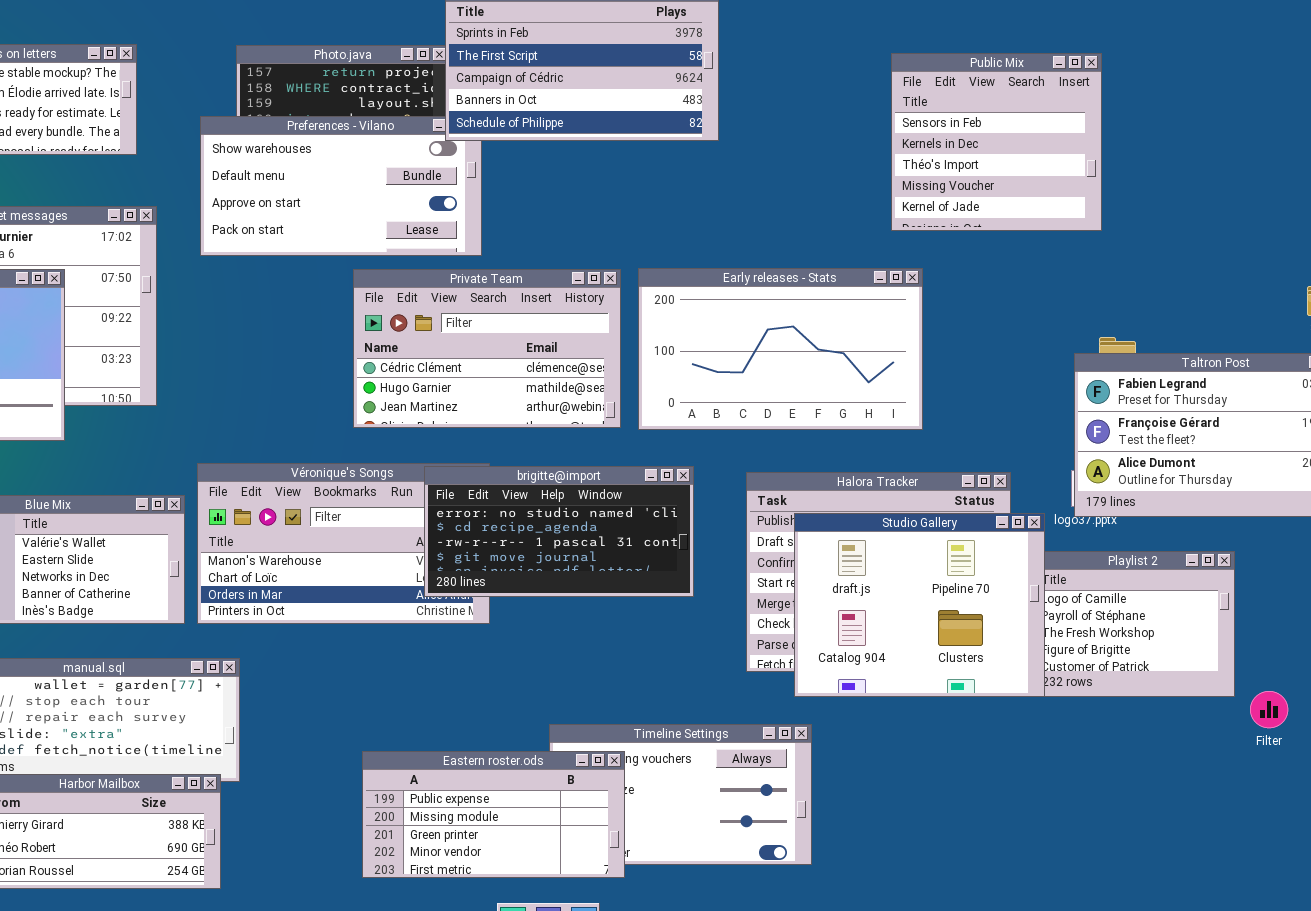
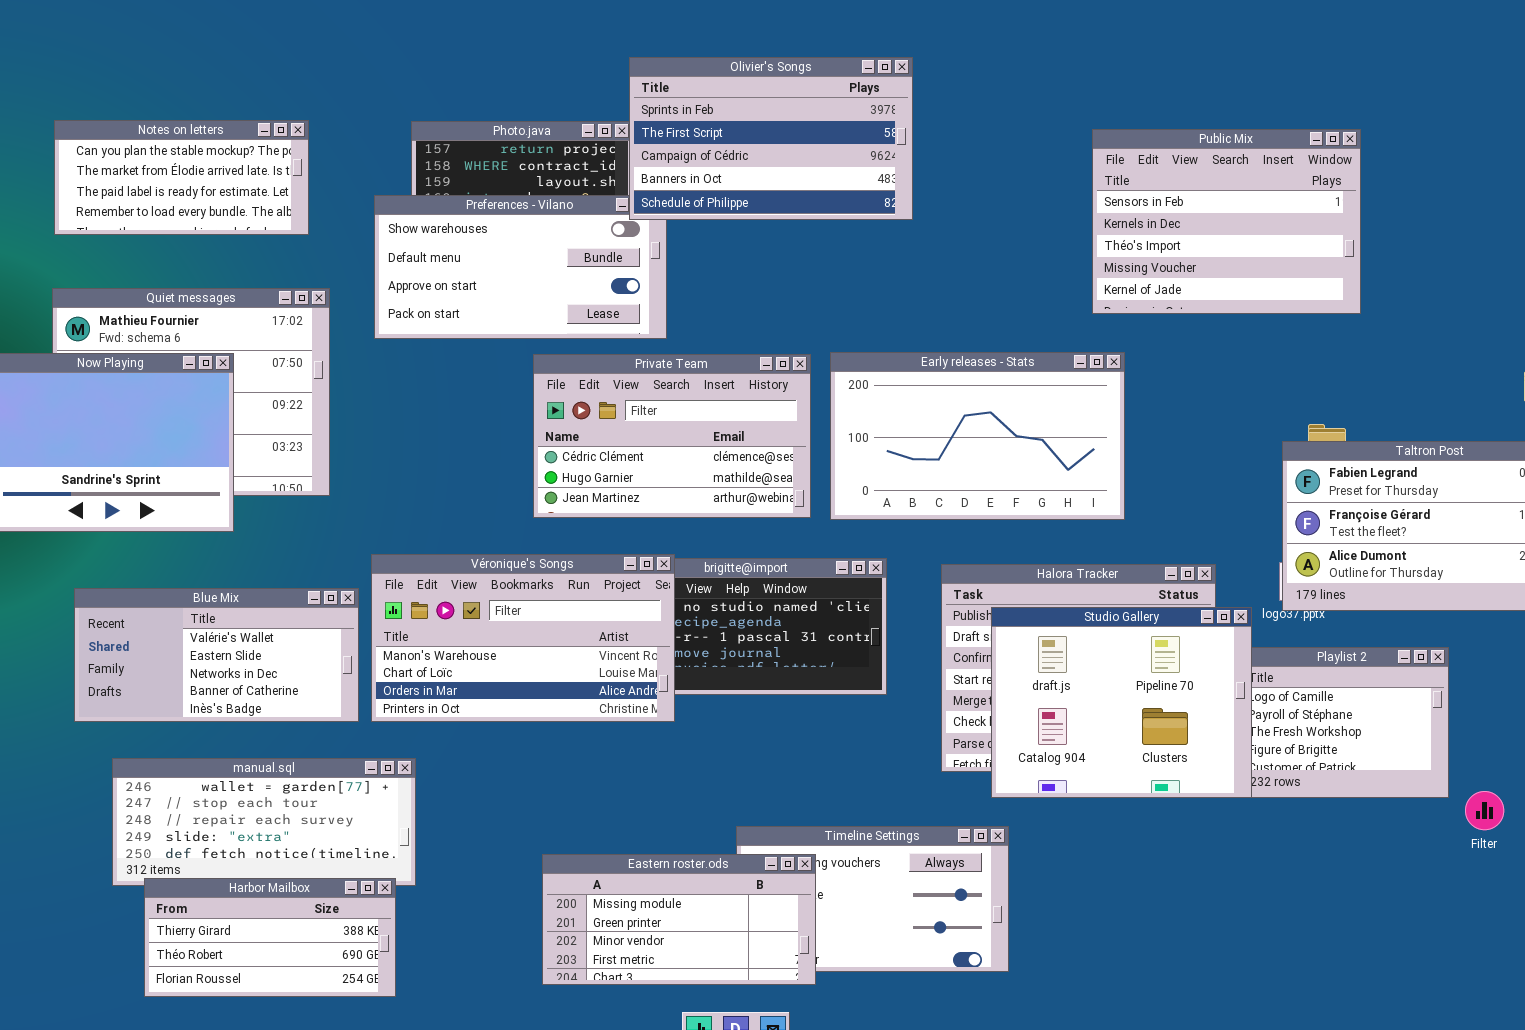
Public Mix: [891,53,1102,231] -> [1092,129,1361,314], resized
Véronique's Songs: [197,463,490,624] -> [371,554,675,722], raised
Eastern roster.ods: [362,751,625,878] -> [542,854,816,985], scrolled down 1 row

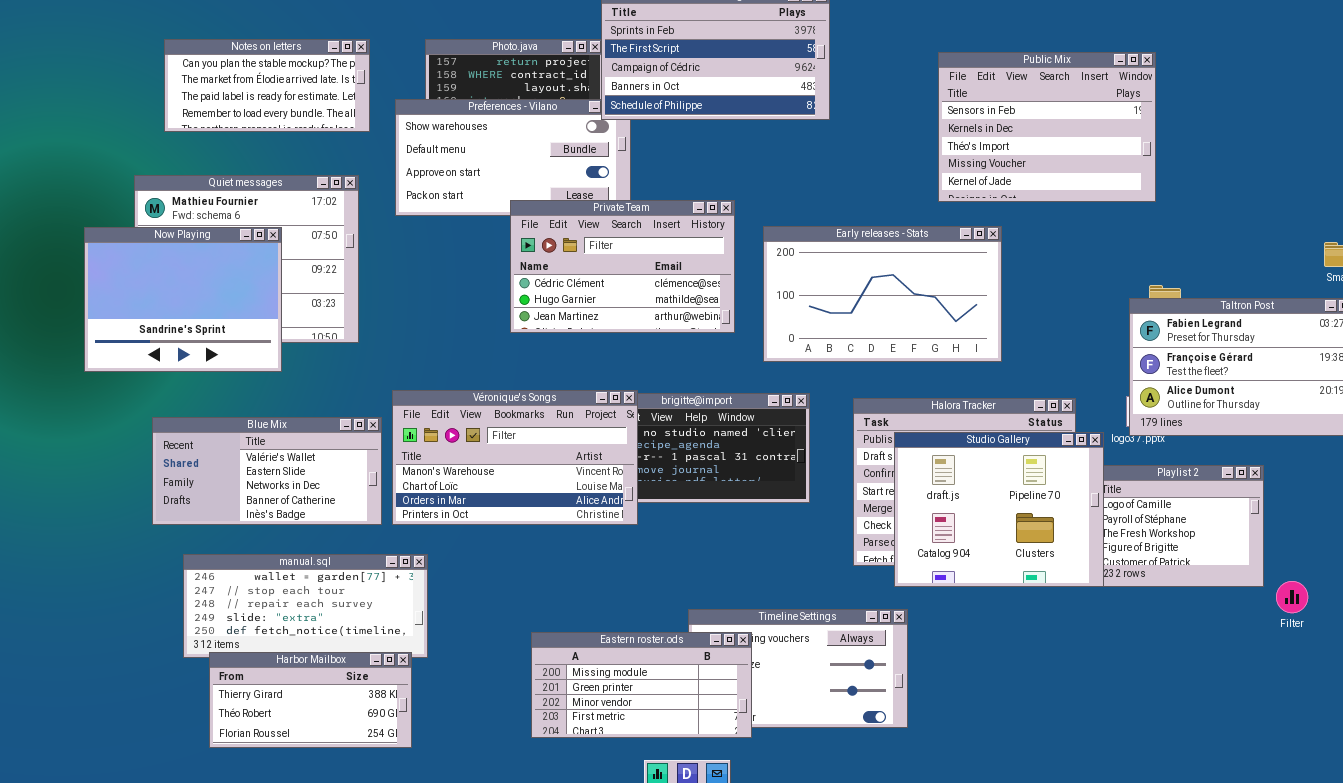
Notes on letters: [54,120,309,235] -> [164,39,370,132], moved
Public Mix: [1092,129,1361,314] -> [938,52,1156,202], moved
Private Team: [533,354,811,518] -> [510,200,735,333], moved

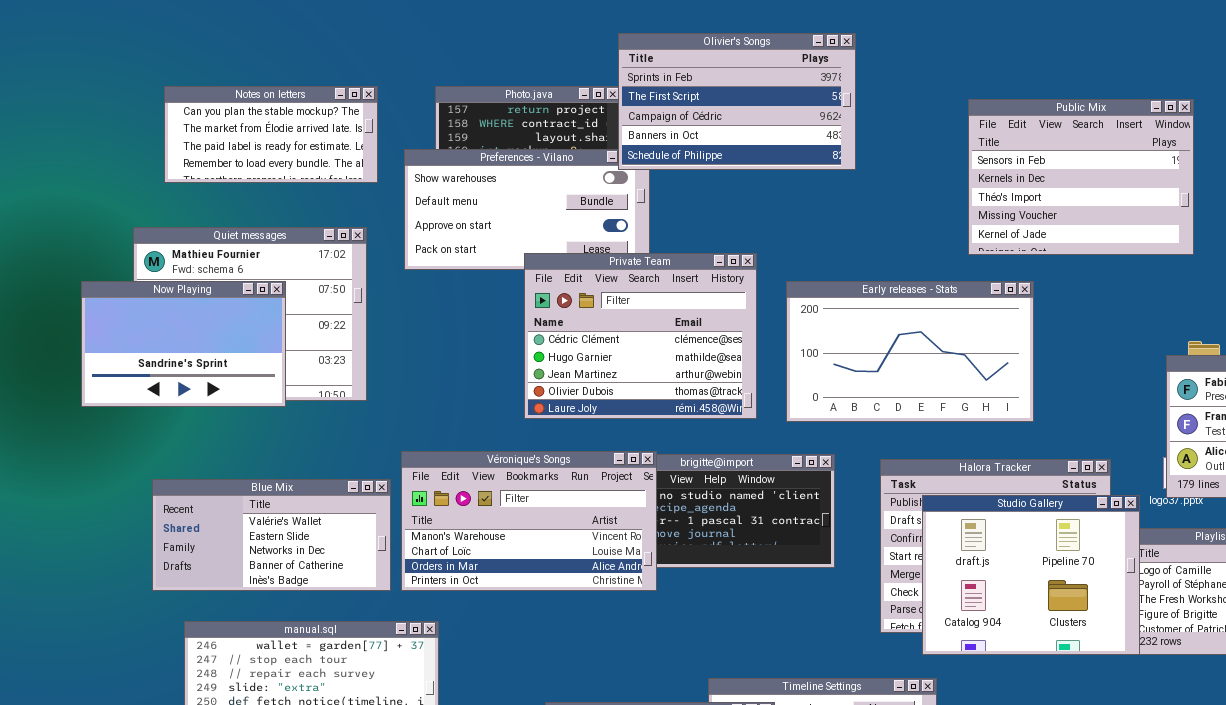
Private Team: [510,200,735,333] -> [524,253,757,419], resized
Now Playing: [84,227,282,372] -> [81,281,286,407], resized

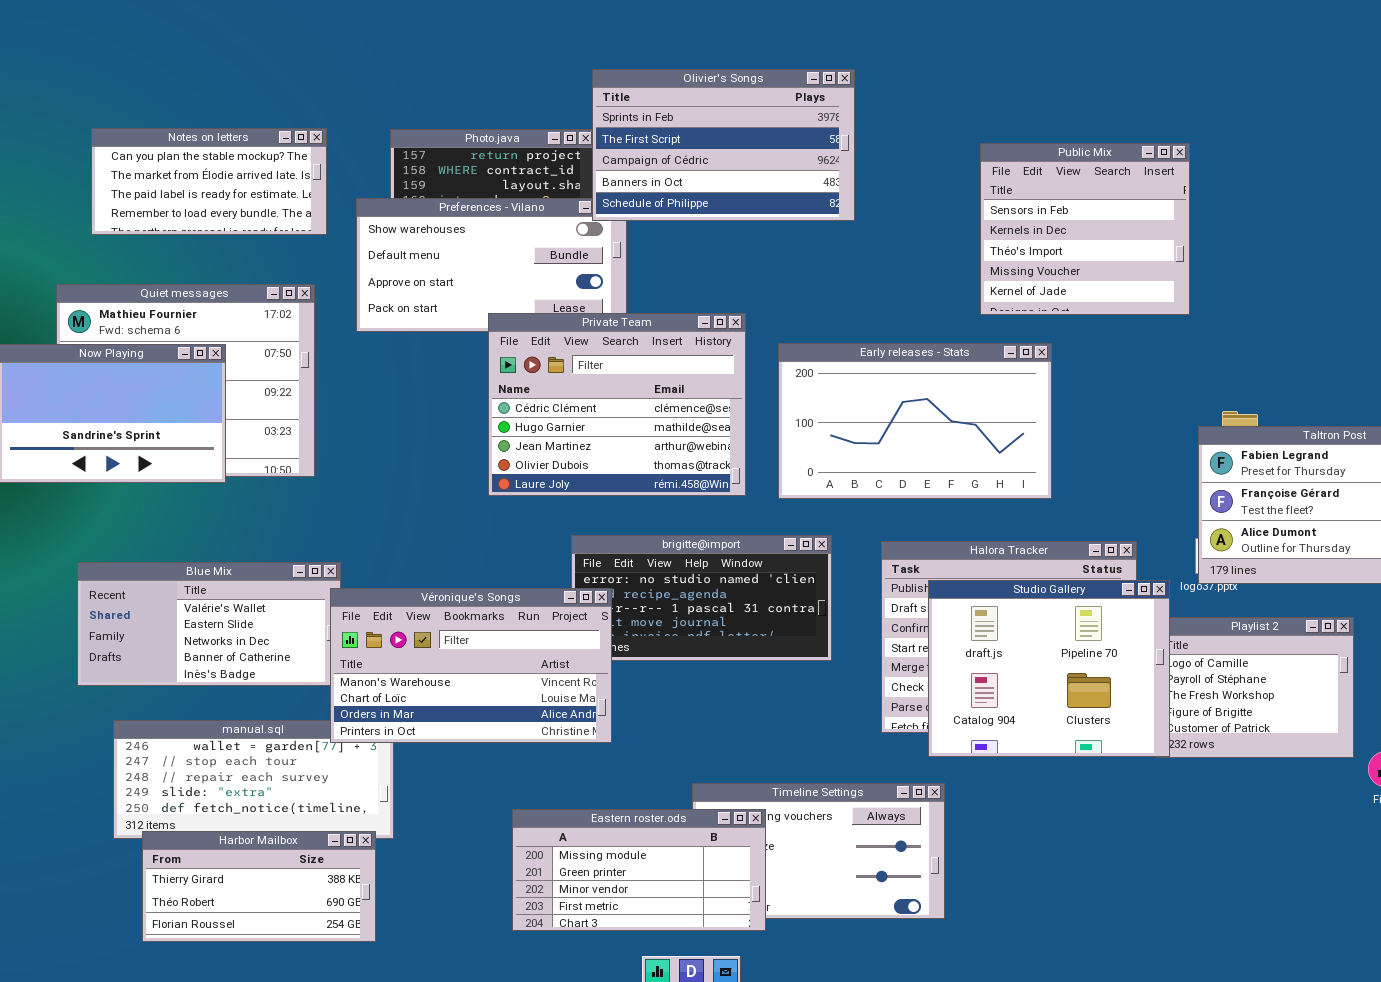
Public Mix: [968,99,1194,255] -> [980,143,1190,315], resized
Véronique's Songs: [401,451,657,591] -> [330,588,612,743], moved

